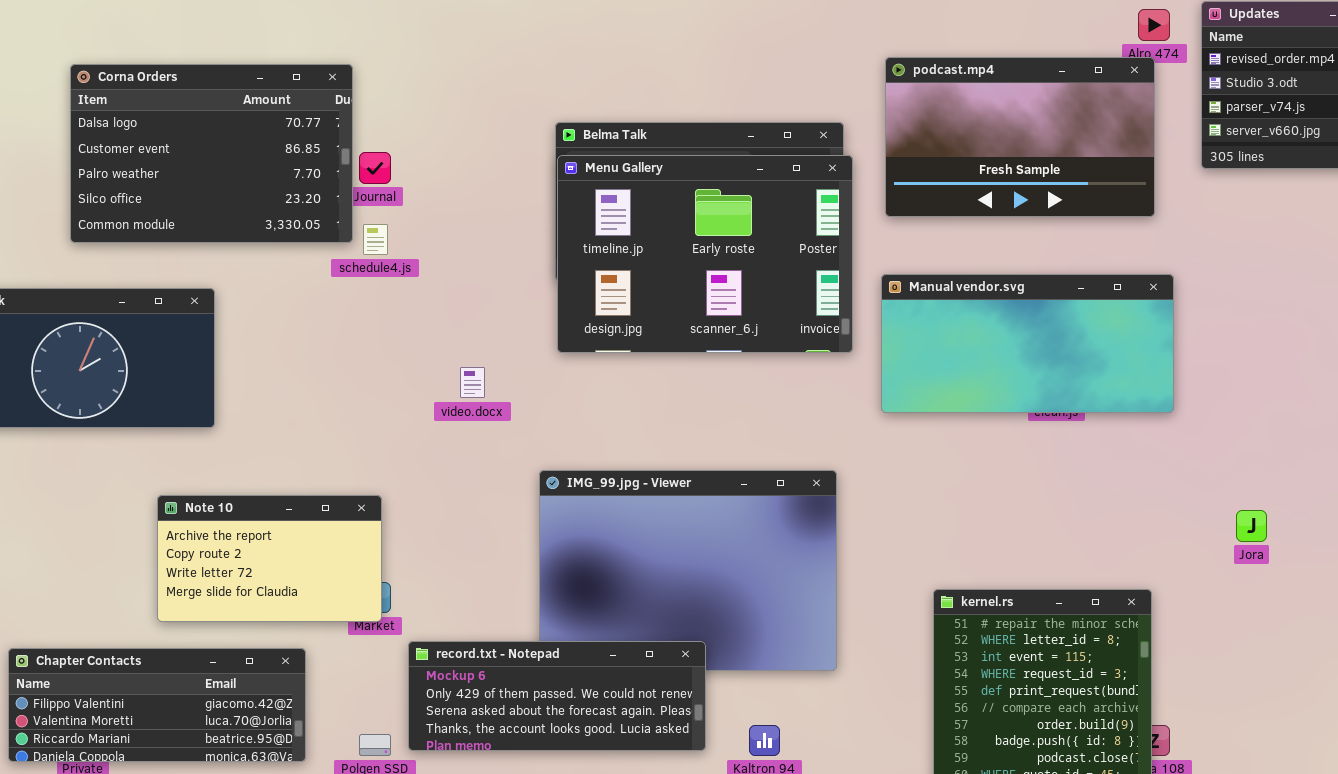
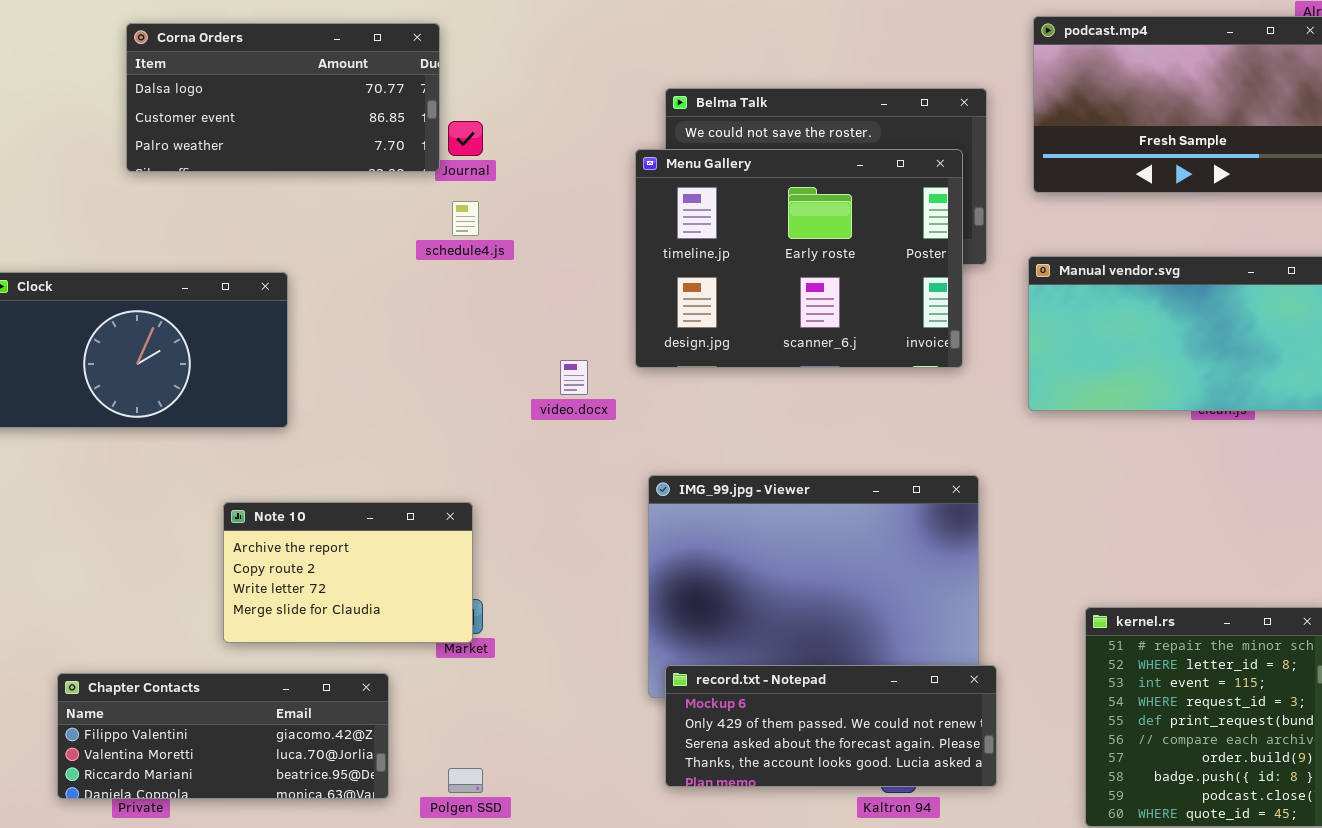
Corna Orders: [70,64,353,243] -> [126,23,440,172], resized
Menu Gallery: [557,155,853,353] -> [635,149,963,368], moved
record.txt - Notepad: [408,641,706,751] -> [665,665,997,787], moved

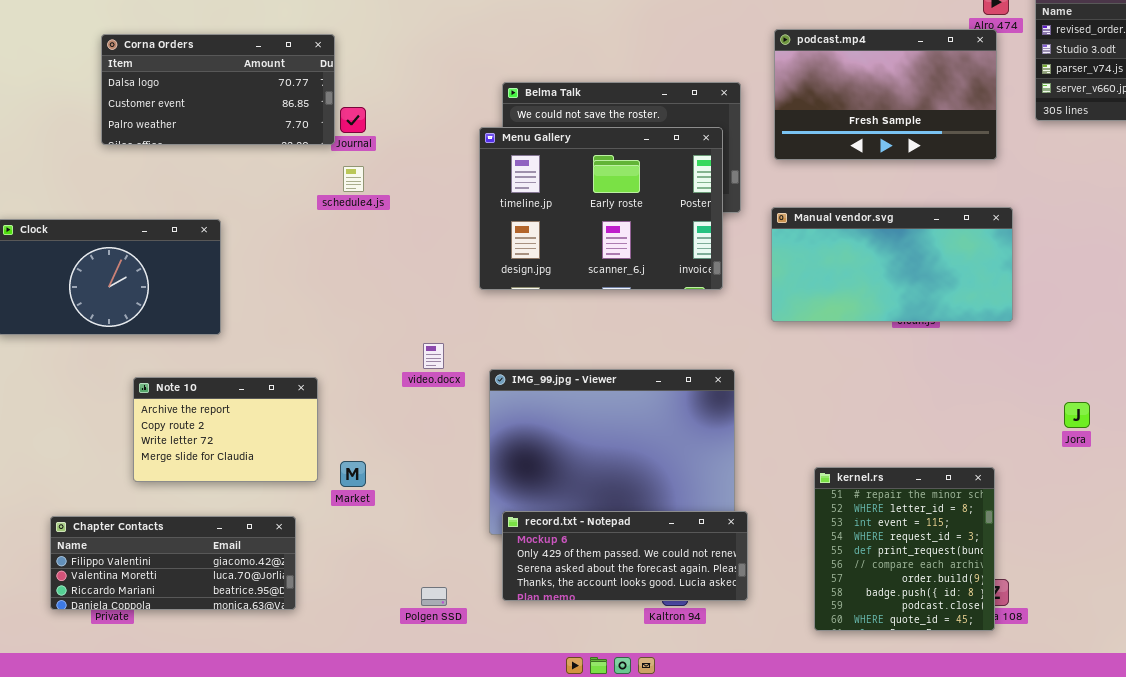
video.docx: [560,360,588,395] -> [423,343,444,369], moved
Note 10: [223,502,473,643] -> [133,377,318,482], moved
Polgen SSD: [448,768,483,793] -> [421,587,447,606], moved

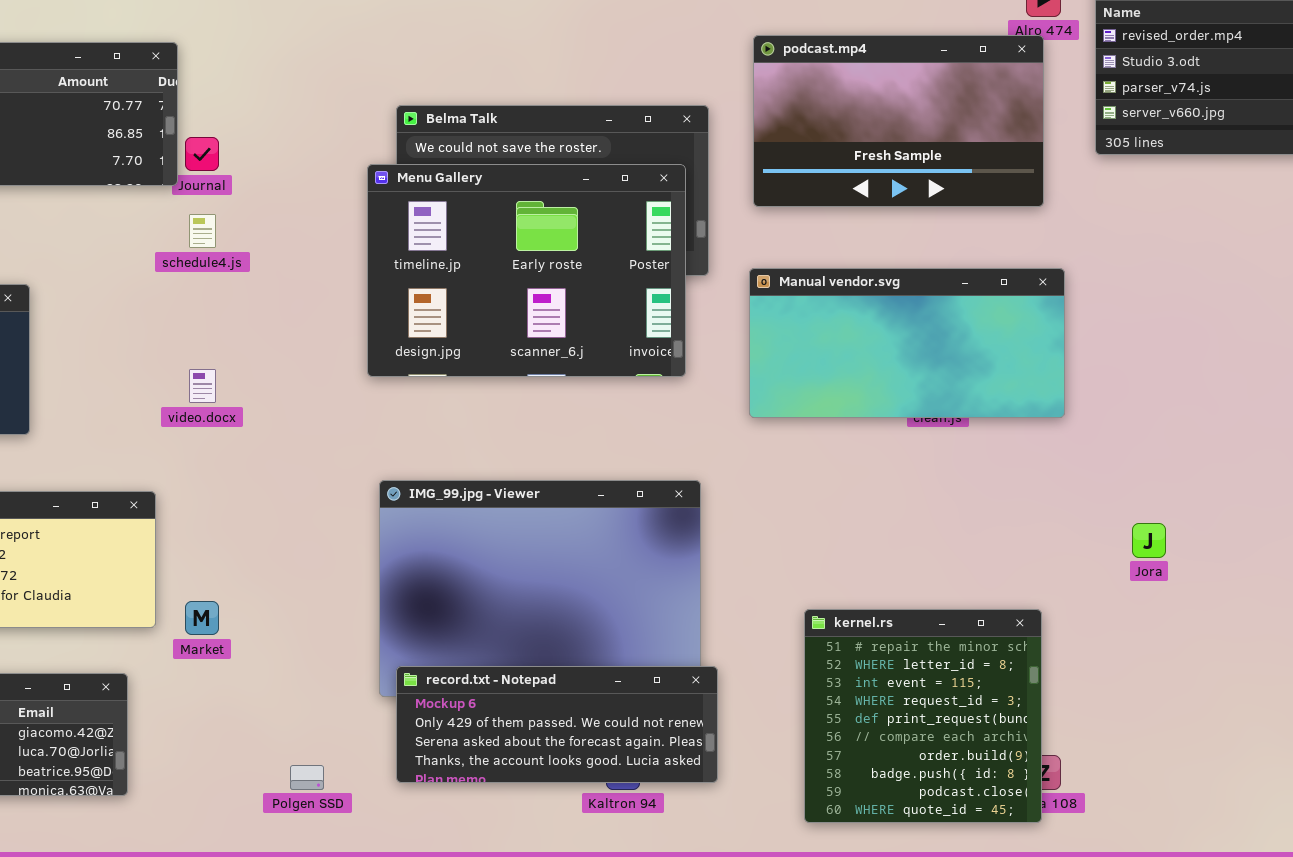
video.docx: [423,343,444,369] -> [189,369,216,403], moved

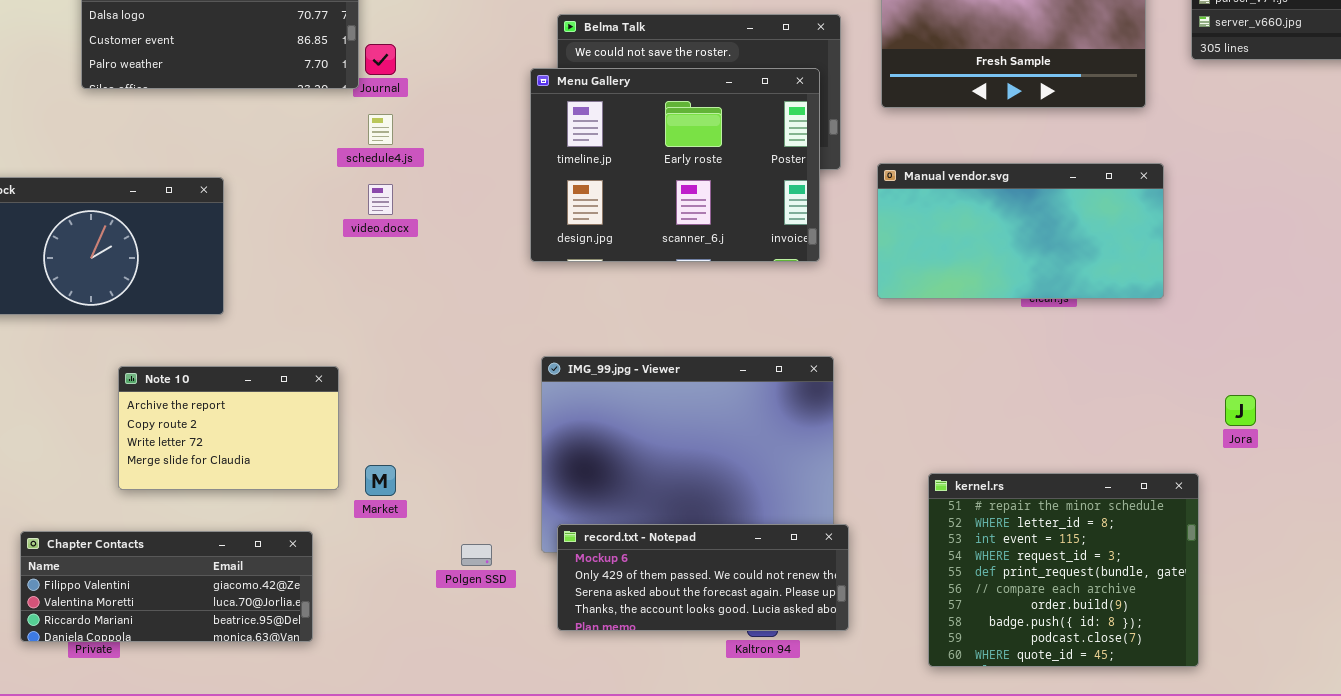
video.docx: [189,369,216,403] -> [368,184,393,215], moved
kernel.rs: [804,609,1042,823] -> [928,473,1199,667], resized
Polgen SSD: [290,765,324,790] -> [461,544,492,566], moved

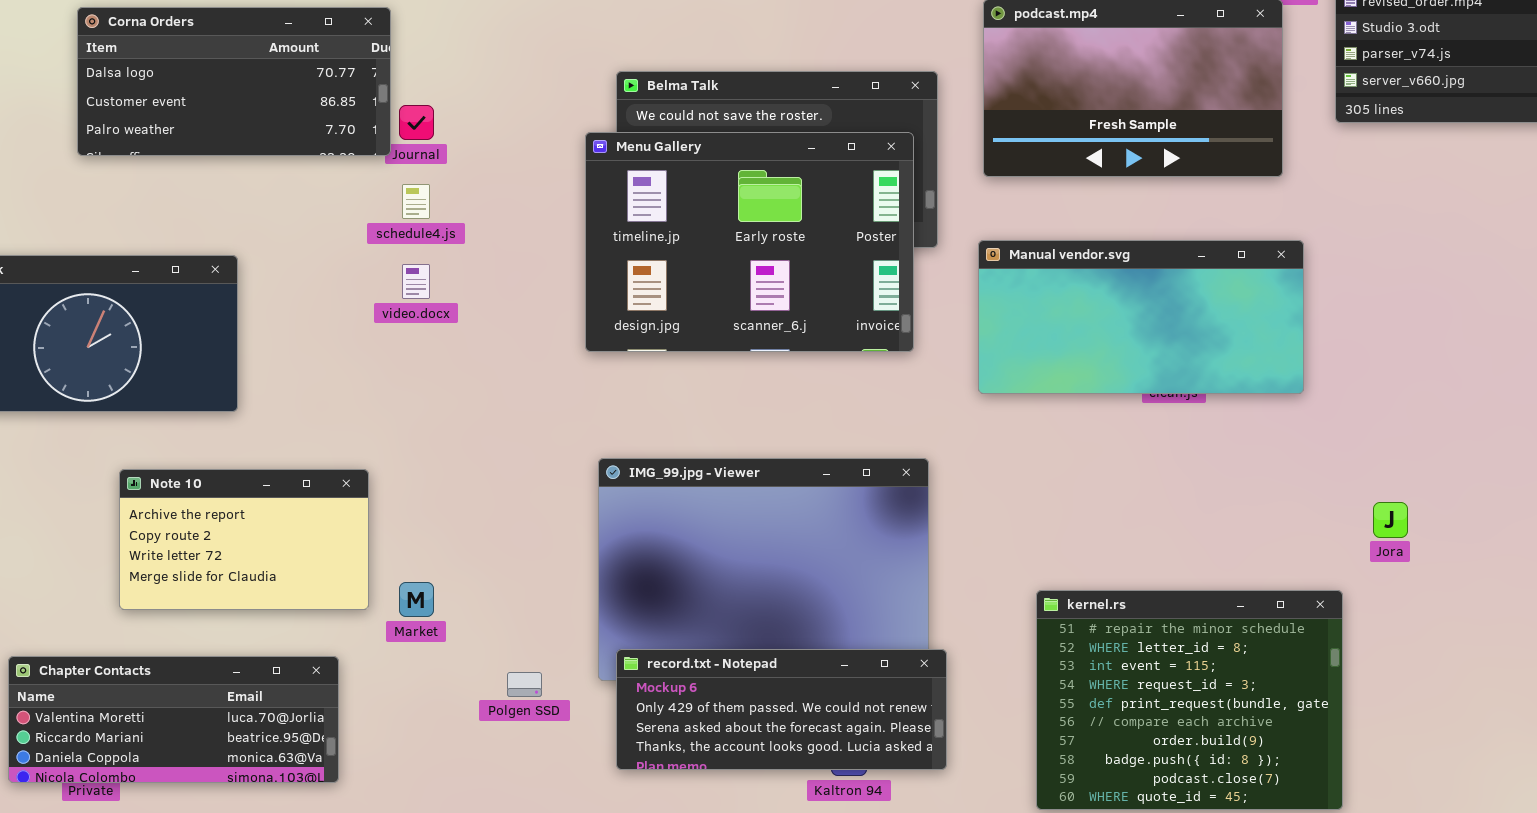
Chapter Contacts: [20,531,313,642] -> [8,656,339,783], scrolled down 1 row

